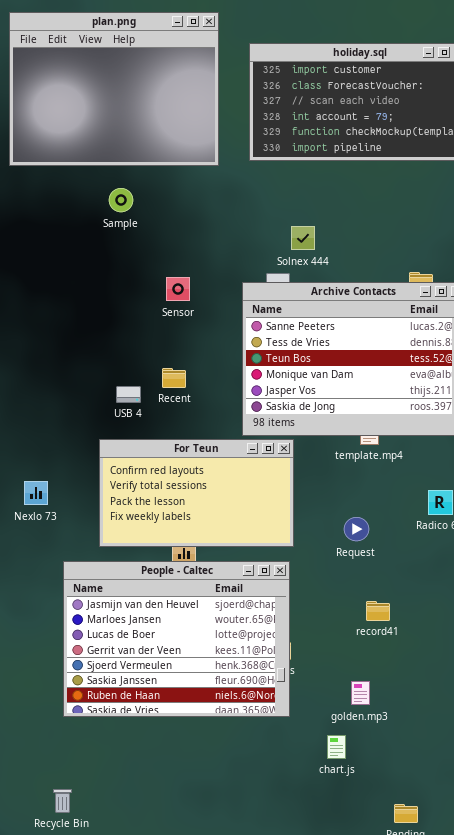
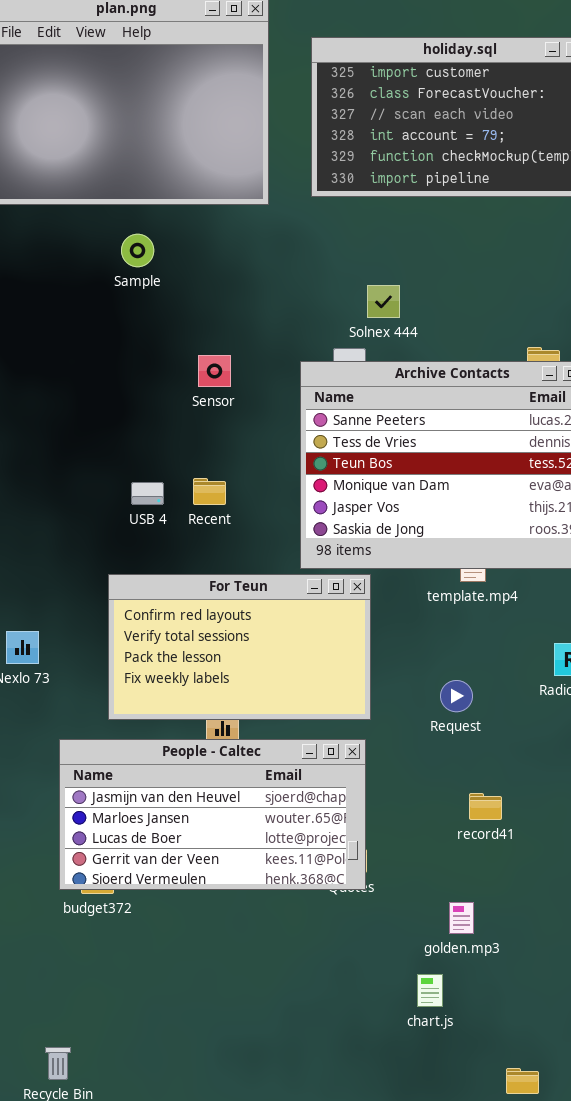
USB 4: [116,386,141,403] -> [131,482,164,505], moved
People - Caltec: [63,561,290,717] -> [59,739,366,890], resized

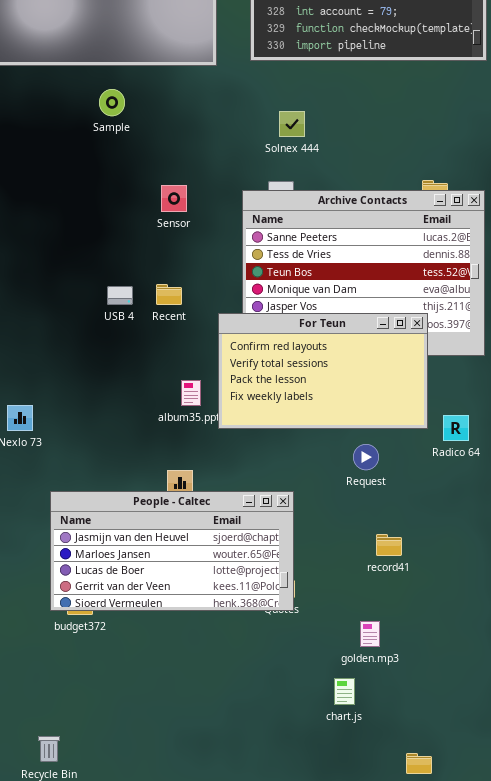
Solnex 444: [367,285,400,318] -> [279,111,305,137], moved
For Teun: [108,574,371,720] -> [218,313,428,429], moved

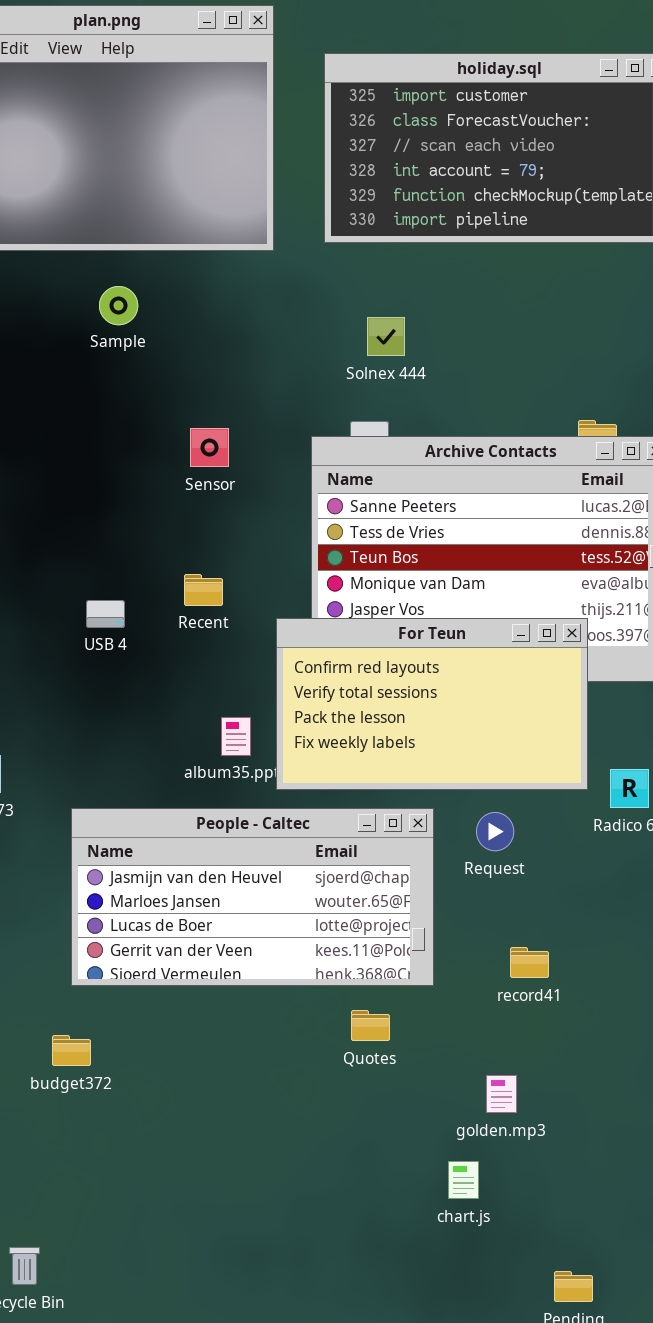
USB 4: [107,286,133,305] -> [86,600,125,628], moved
People - Caltec: [50,491,294,611] -> [71,808,434,986], moved

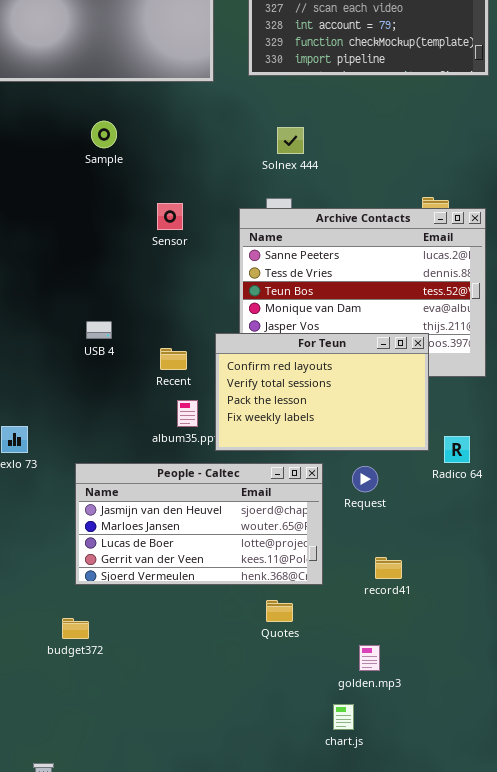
Sample: [99,286,138,325] -> [91,121,117,148], moved
Recent: [184,574,223,606] -> [160,348,187,370], moved

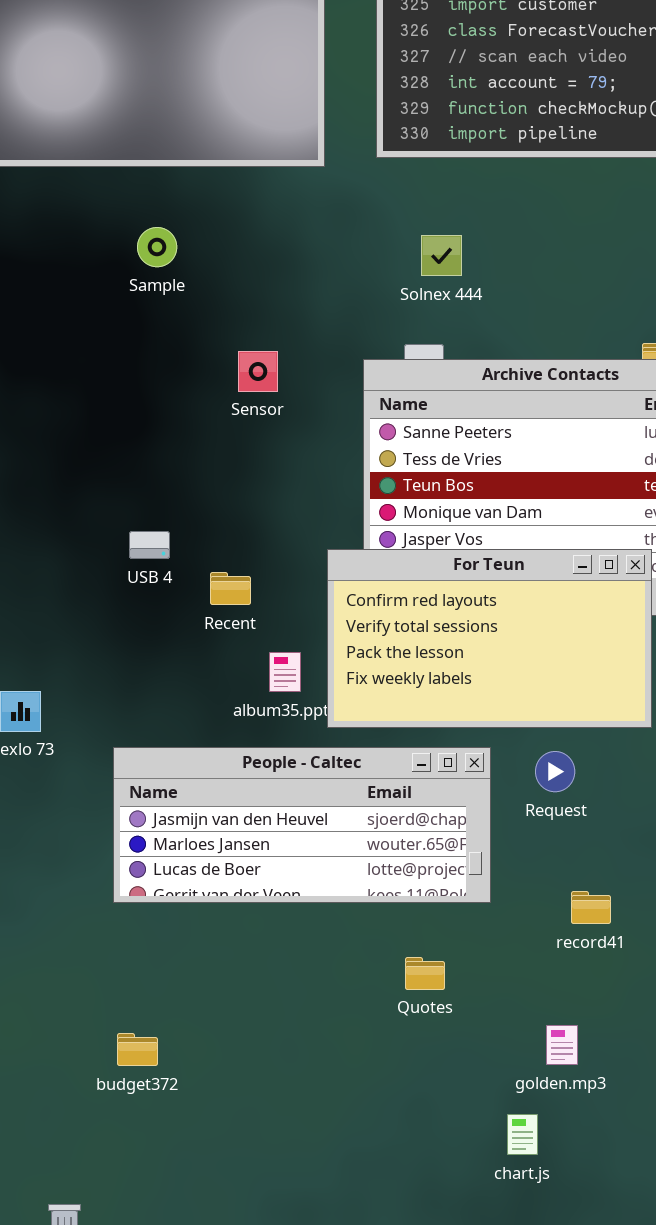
Recent: [160,348,187,370] -> [210,572,251,605], moved
People - Caltec: [75,463,323,585] -> [113,747,491,903], resized
budget372: [62,618,89,639] -> [117,1033,158,1066], moved

